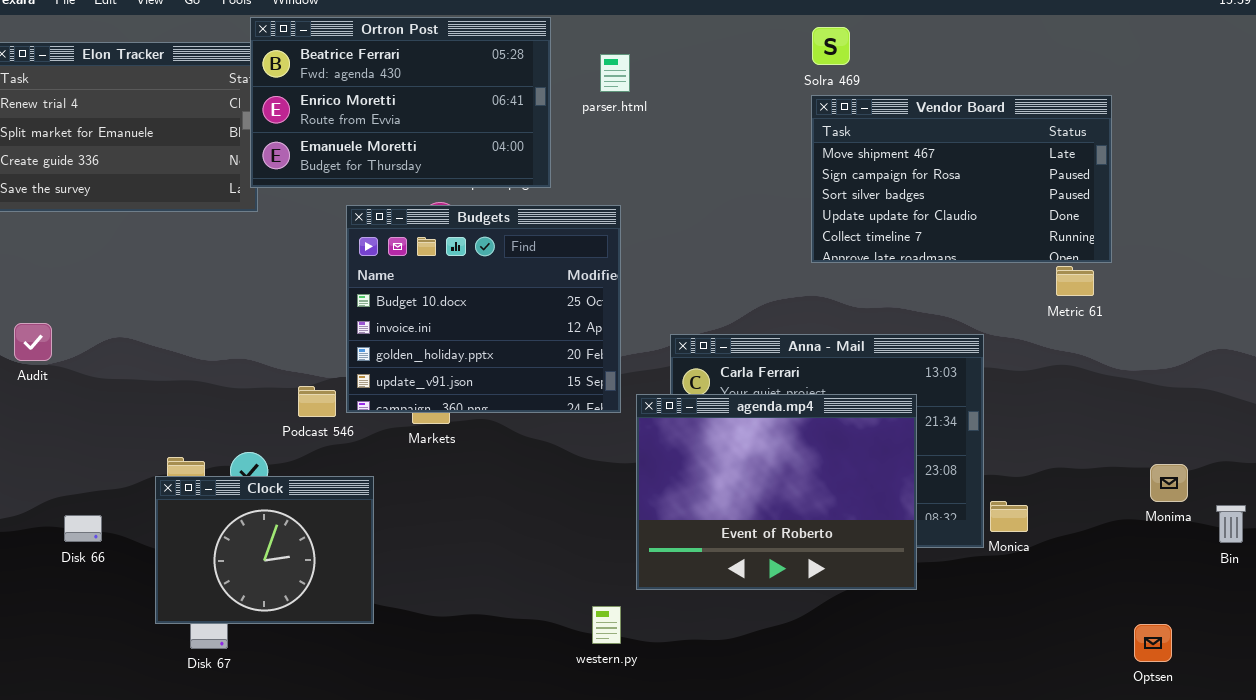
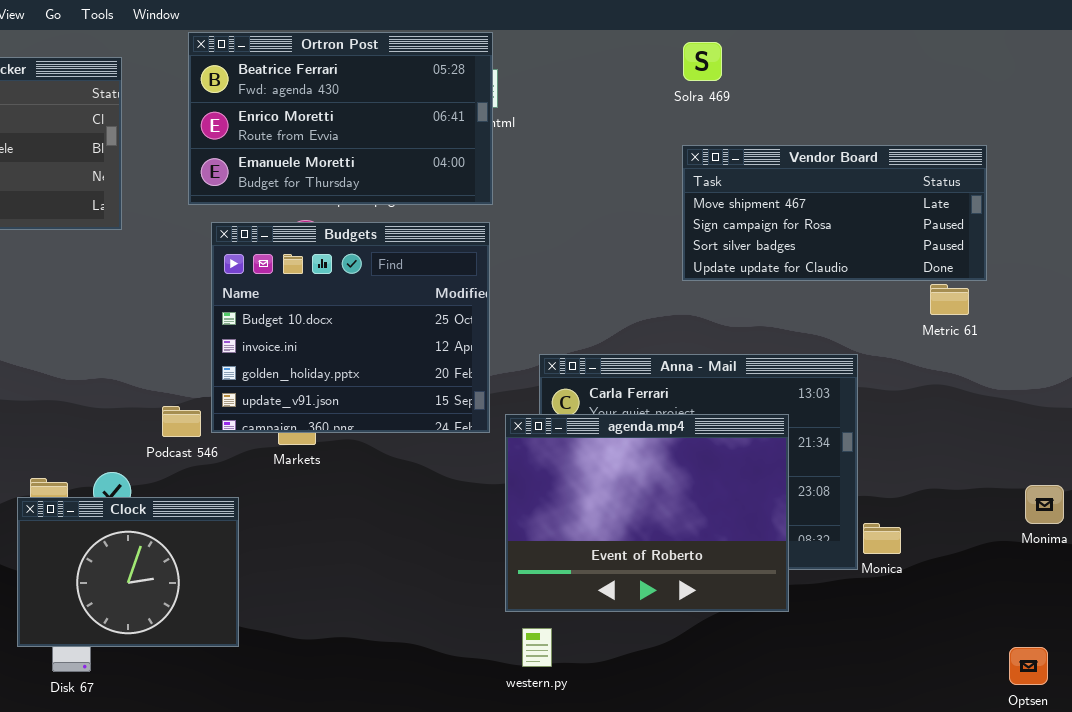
Ortron Post: [250,17,551,188] -> [188,32,493,205], moved
Vendor Board: [811,95,1112,263] -> [682,145,987,281], resized
western.py: [592,606,621,644] -> [522,628,552,667], moved

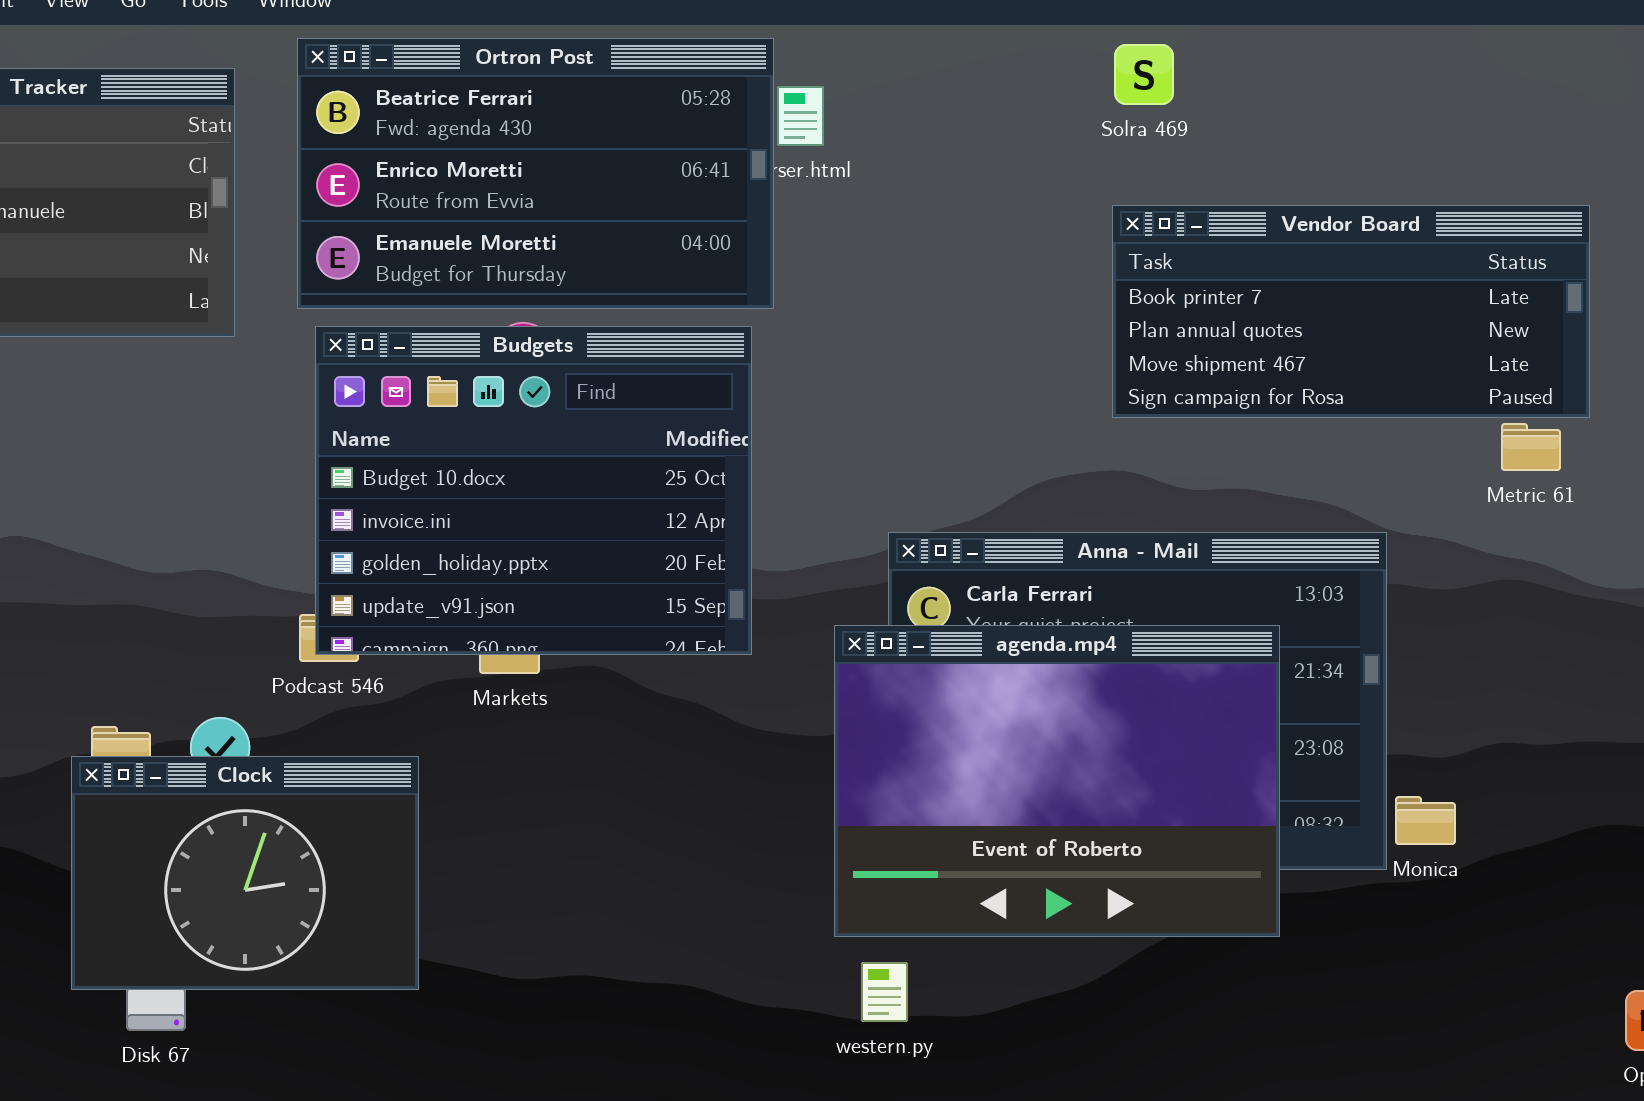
Ortron Post: [188,32,493,205] -> [297,38,774,309], moved
Vendor Board: [682,145,987,281] -> [1112,205,1590,418], scrolled up 2 rows
Budgets: [211,222,490,433] -> [315,326,752,655], moved

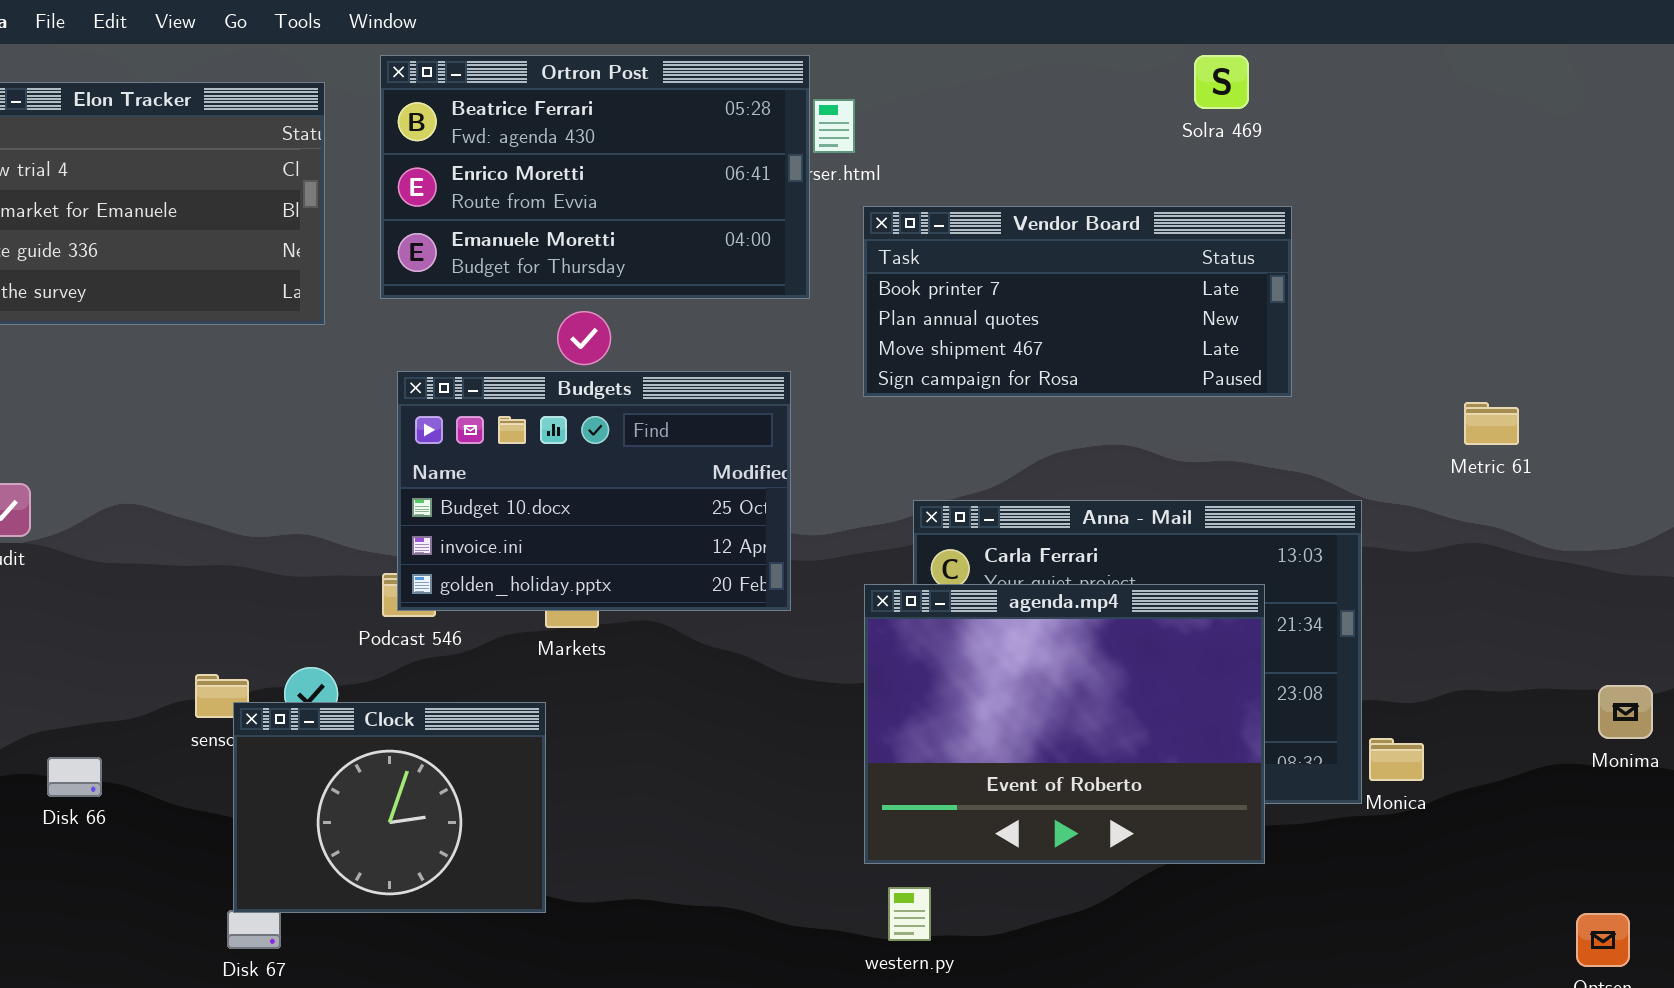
Solra 469: [1114,44,1174,105] -> [1194,55,1249,109], moved
Vendor Board: [1112,205,1590,418] -> [863,206,1292,397], moved
Budgets: [315,326,752,655] -> [397,371,791,611], resized
Clock: [71,756,419,990] -> [233,702,546,913], moved

